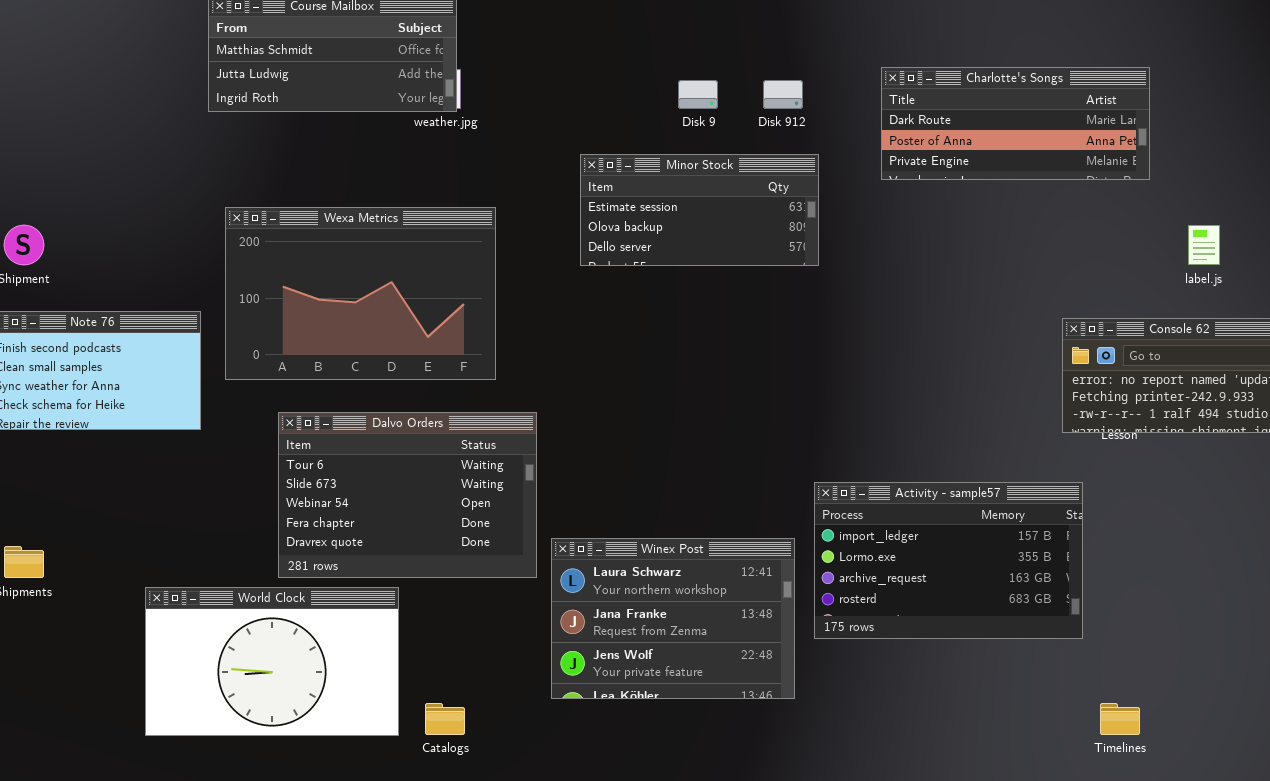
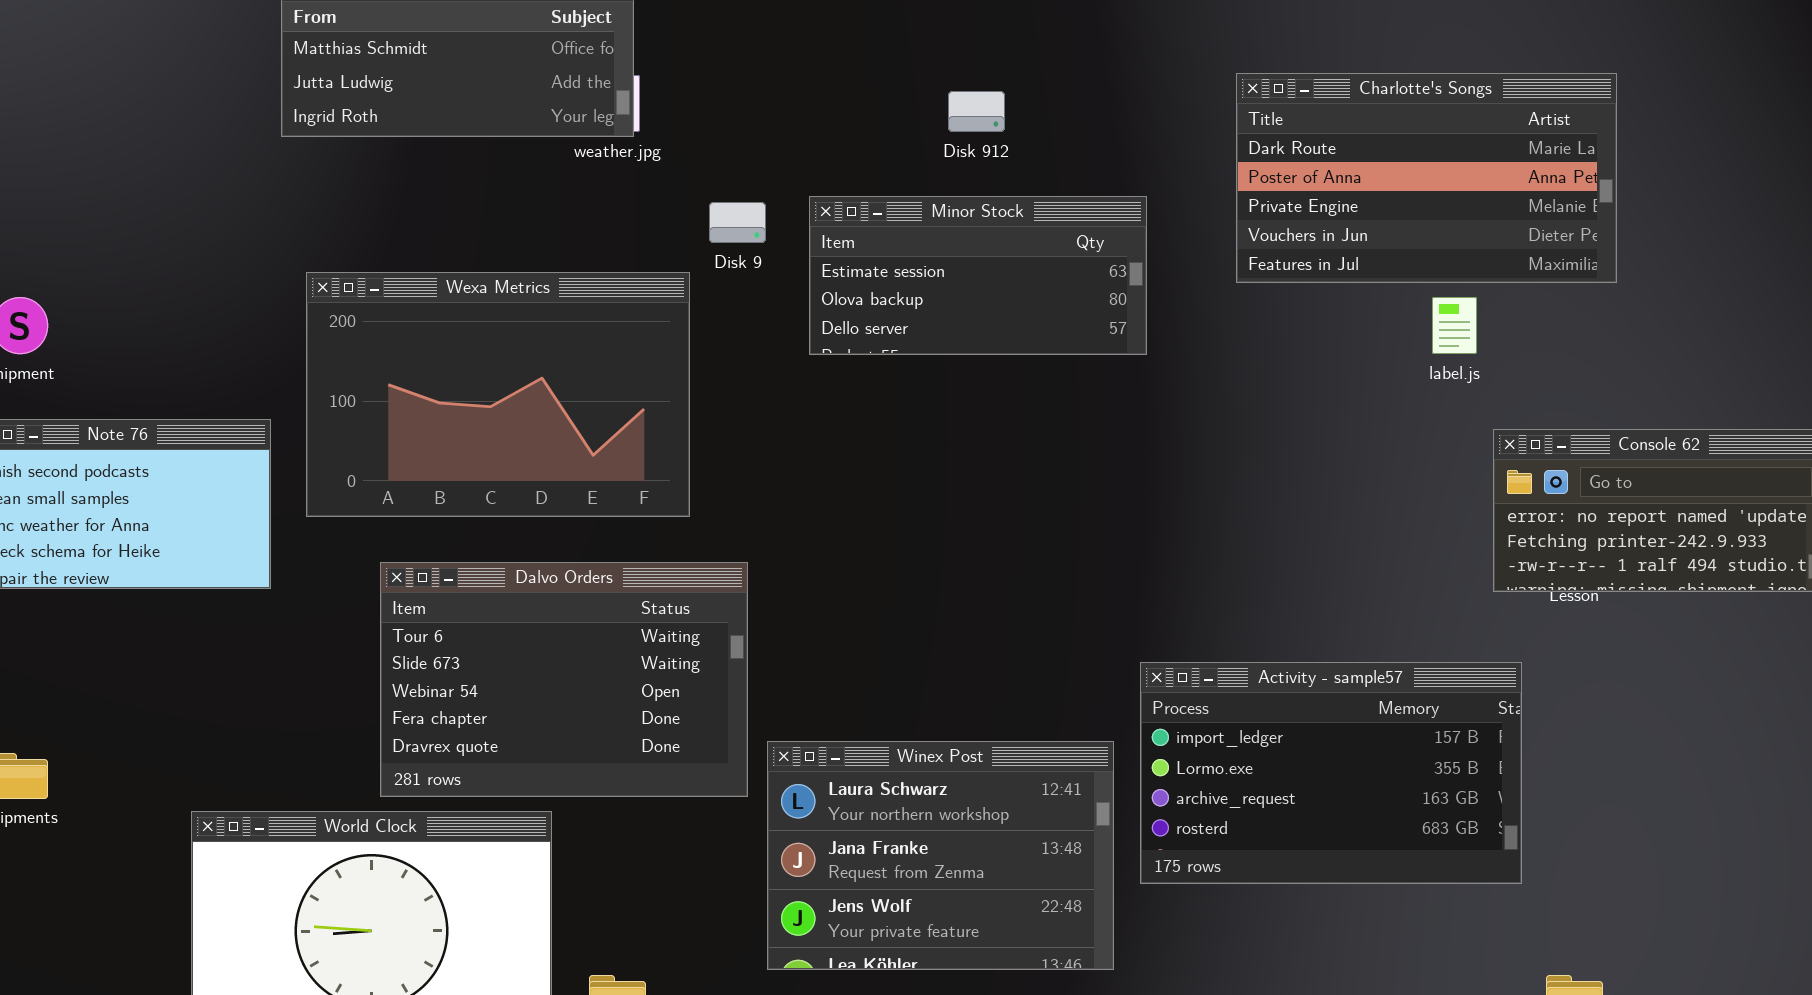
Charlotte's Songs: [881,67,1150,180] -> [1236,73,1617,283], resized
Disk 9: [678,80,718,109] -> [709,202,766,243], moved
Disk 912: [763,80,803,109] -> [948,91,1005,132], moved
label.js: [1188,225,1220,265] -> [1432,297,1477,354], moved

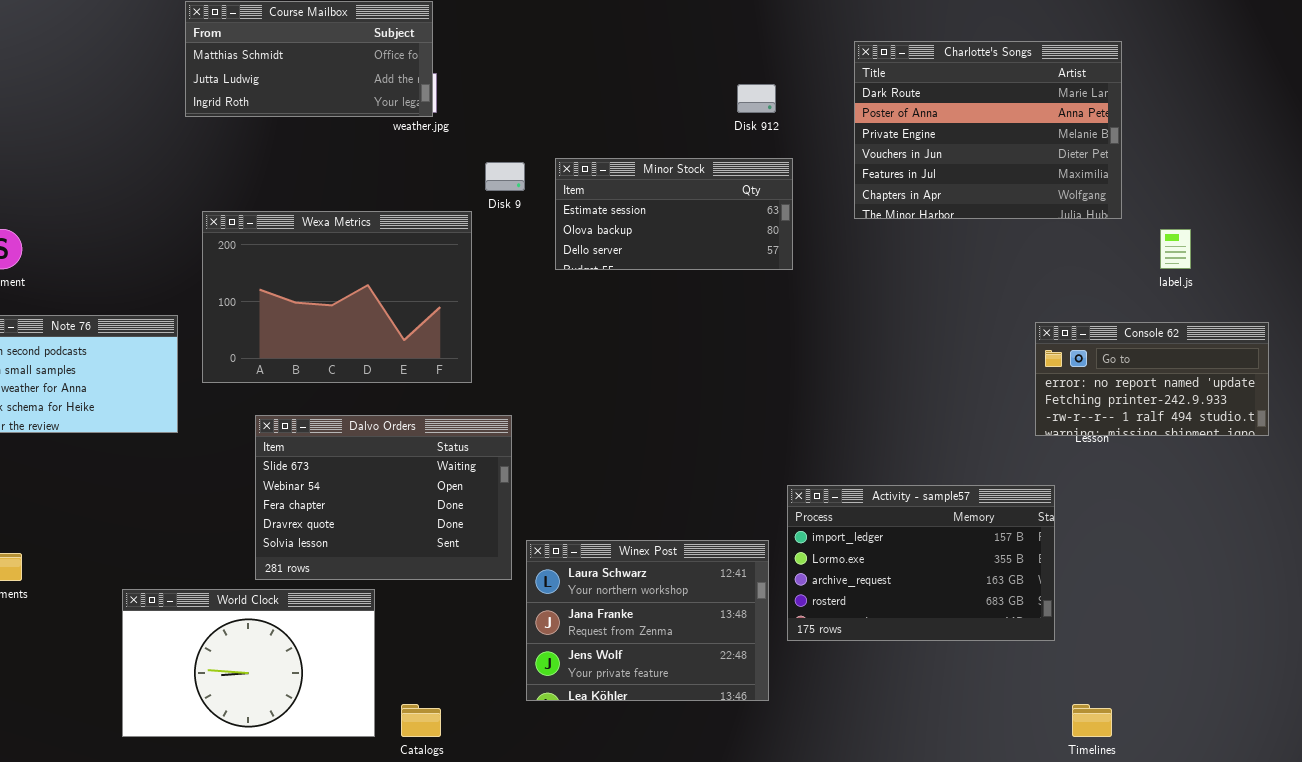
Charlotte's Songs: [1236,73,1617,283] -> [854,41,1122,219], resized
Disk 912: [948,91,1005,132] -> [737,84,776,113], moved
label.js: [1432,297,1477,354] -> [1160,229,1191,269], moved
Dalvo Orders: [380,562,748,797] -> [255,415,512,580], scrolled down 1 row

